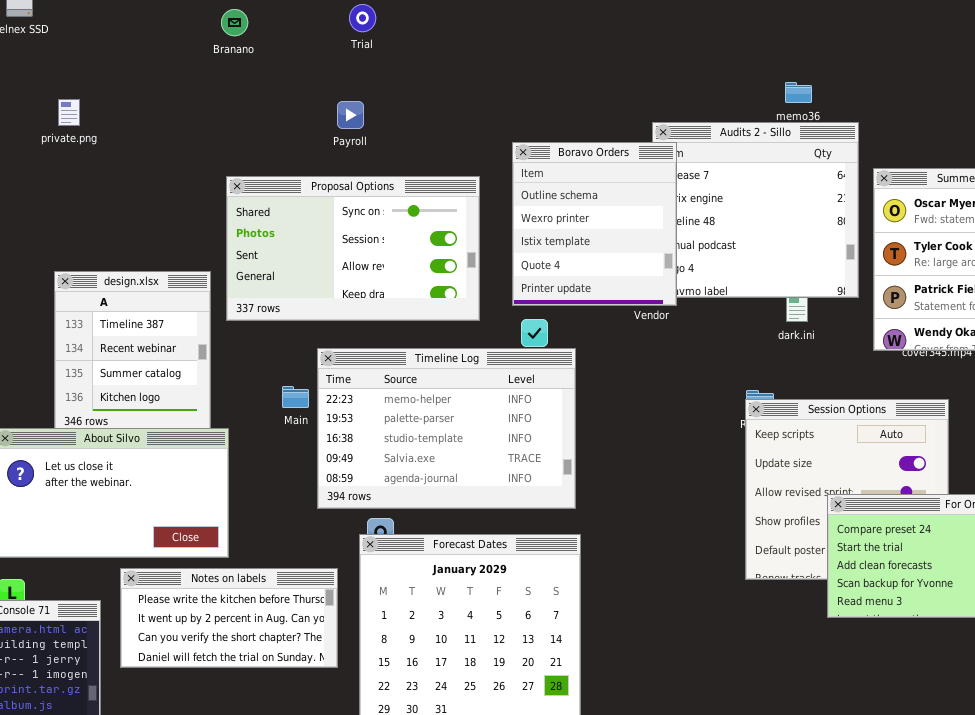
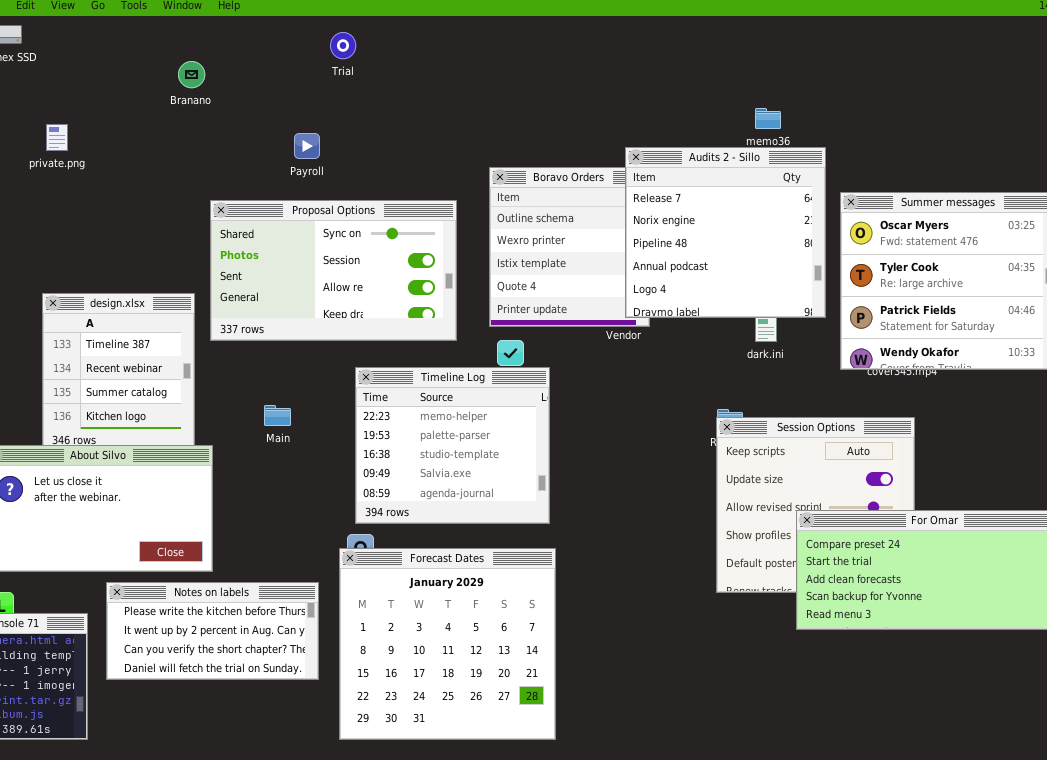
Branano: [221,9,248,36] -> [178,61,205,88], moved
Payroll: [337,101,364,129] -> [294,133,320,159], moved
Audits 2 - Sillo: [652,122,859,298] -> [625,147,826,318], raised
Timeline Log: [317,348,576,509] -> [355,367,550,524], resized

